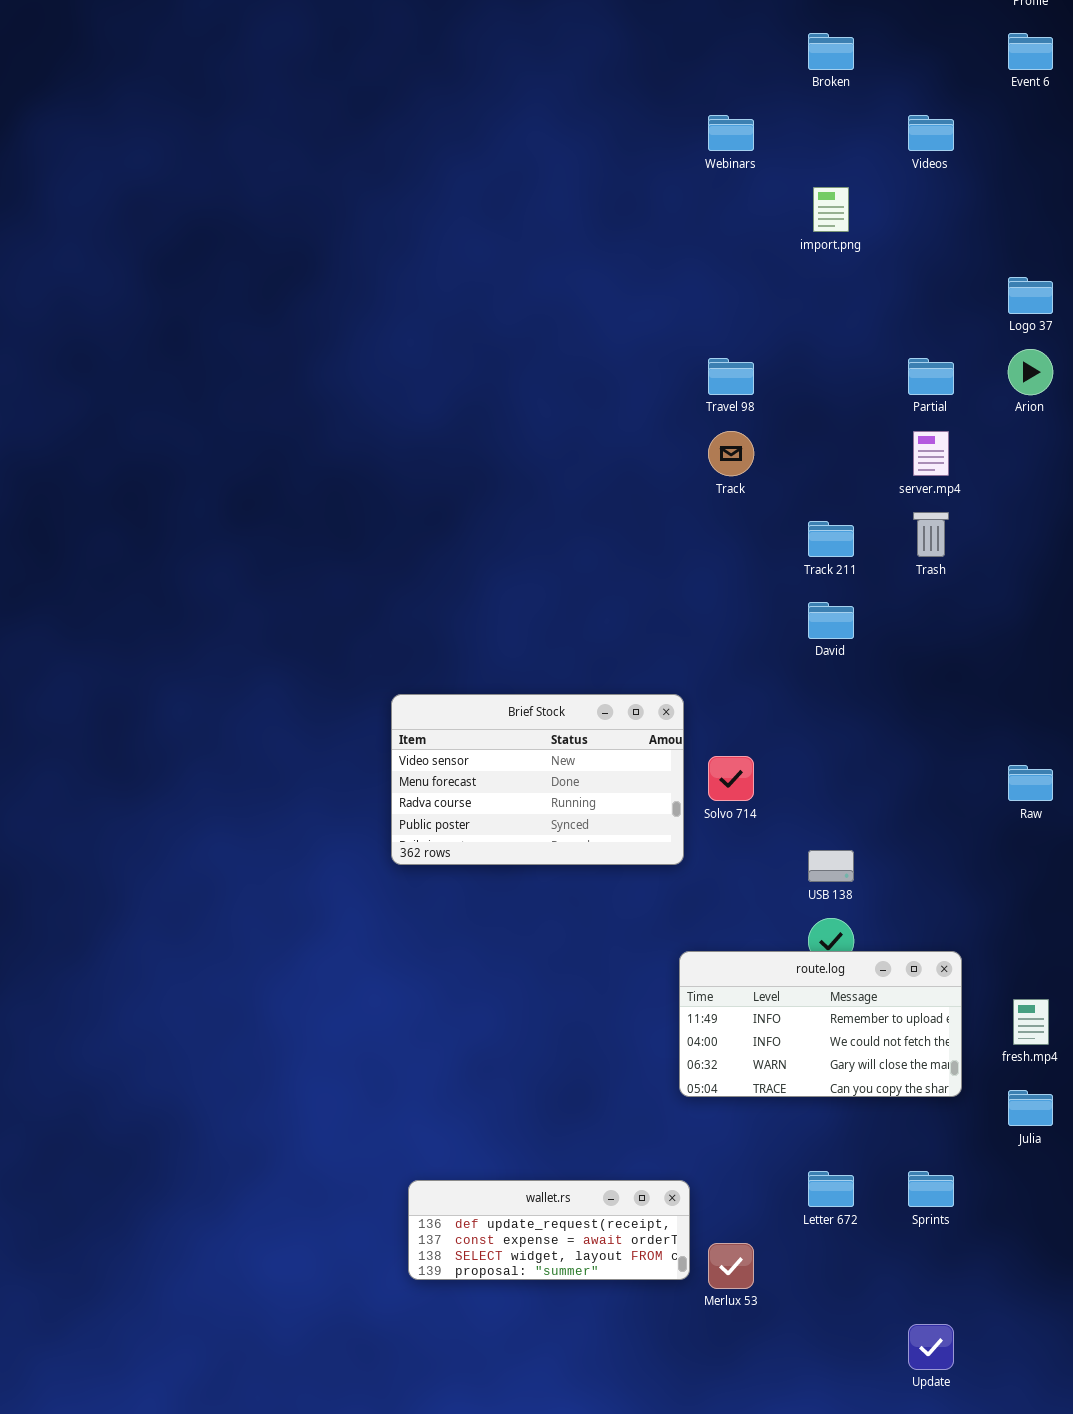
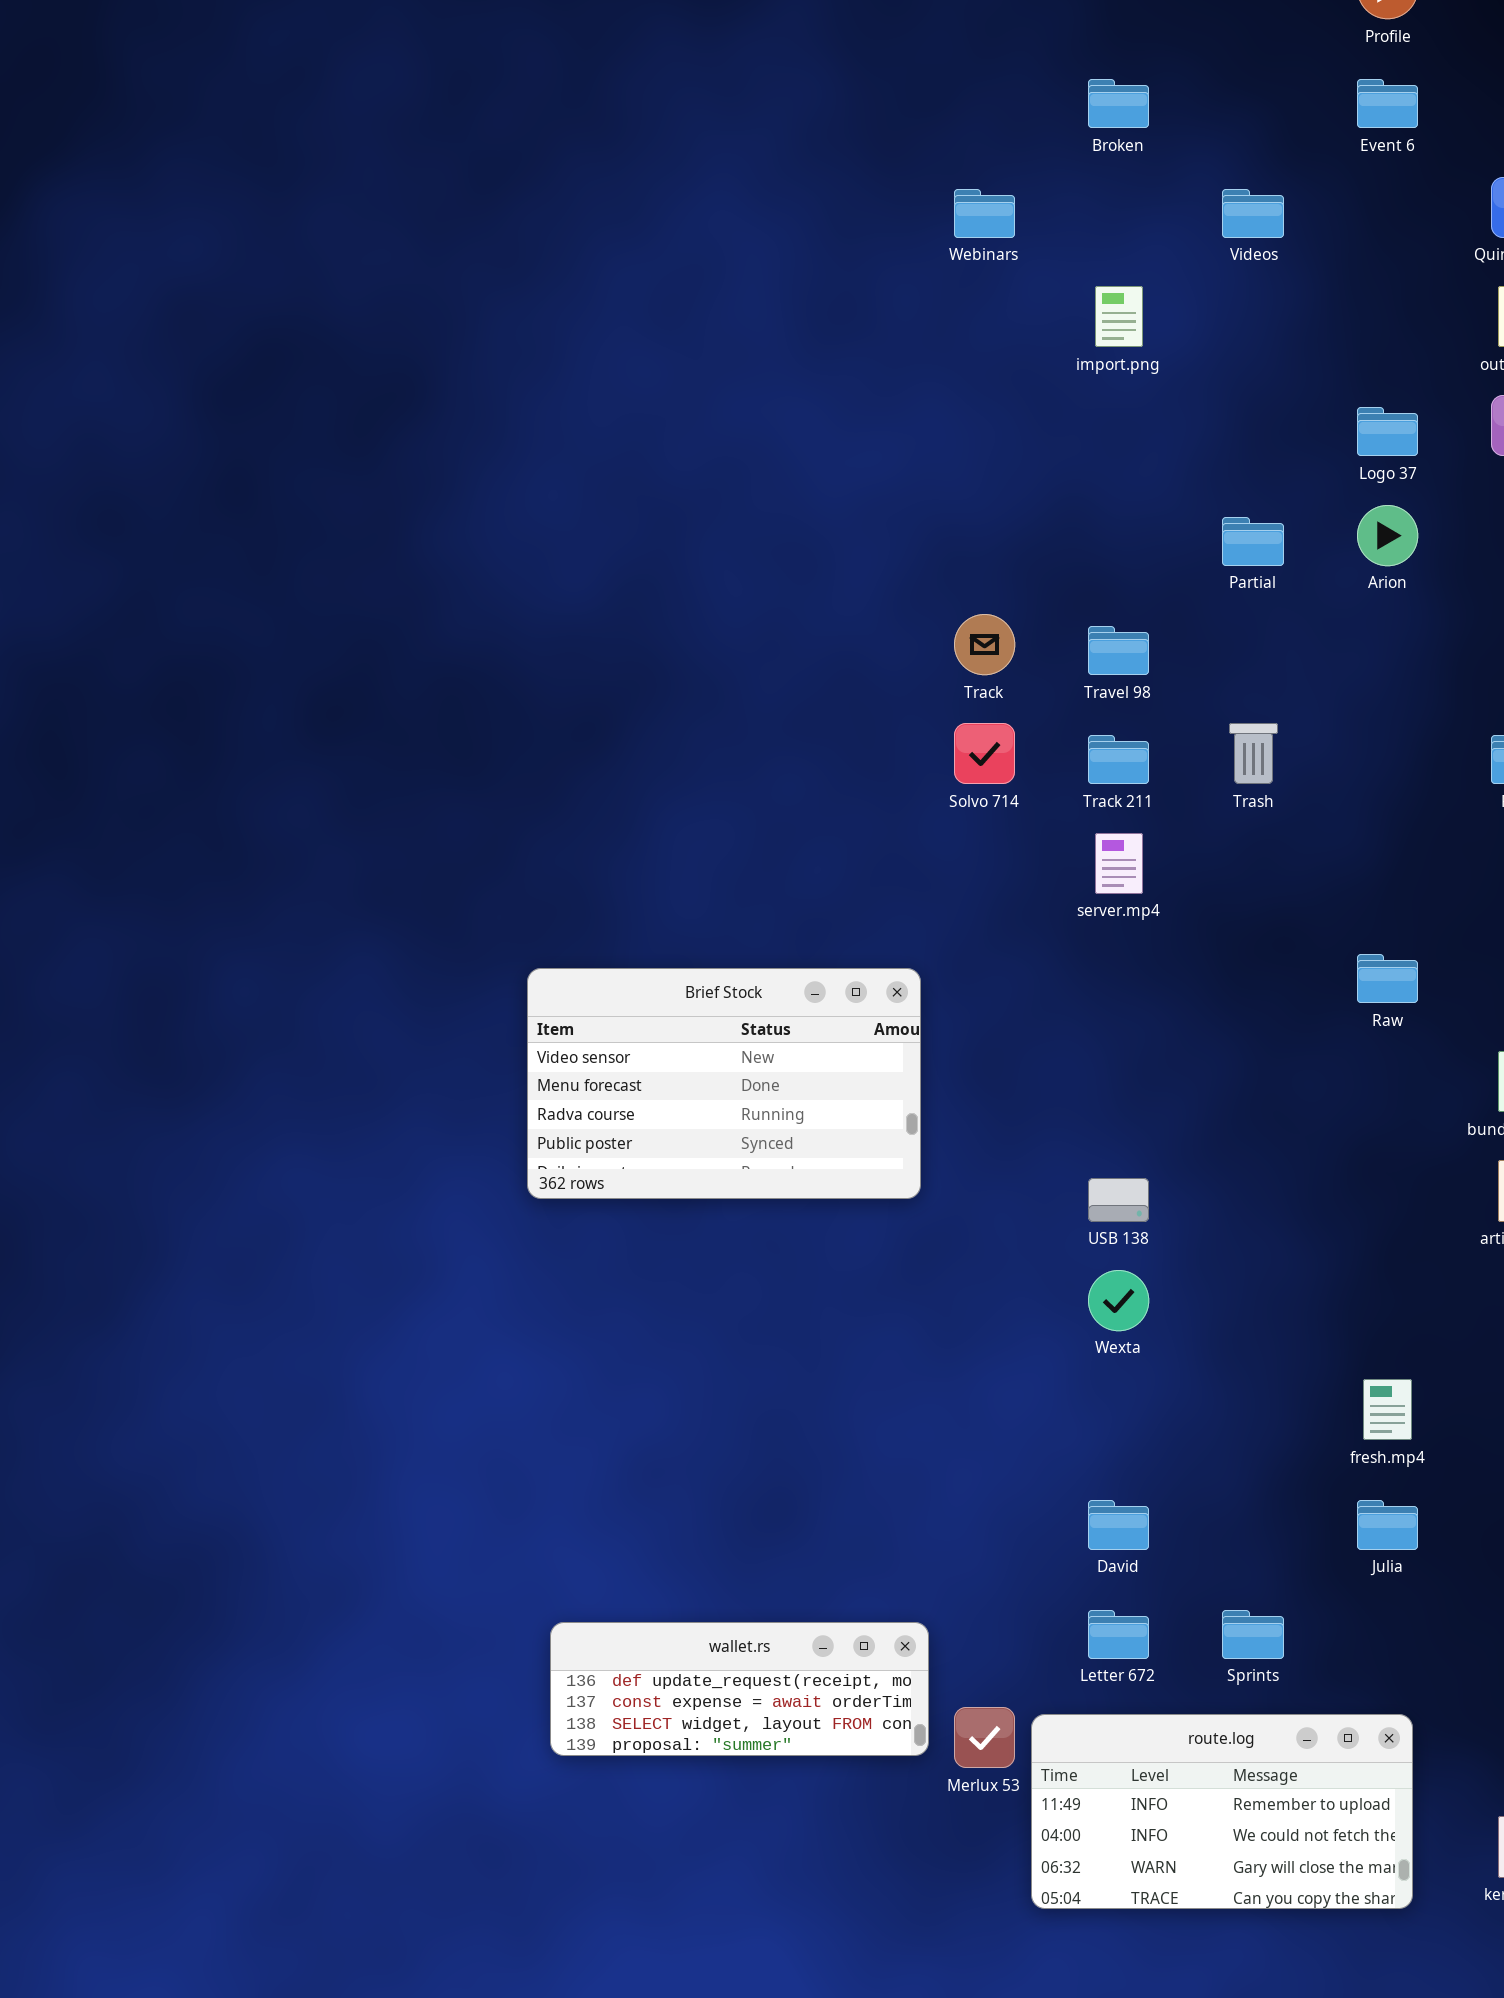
Travel 98: [708,358,754,395] -> [1088,626,1149,675], moved
server.mp4: [913,431,949,476] -> [1095,833,1143,894], moved
David: [808,602,854,639] -> [1088,1500,1149,1550], moved
Solvo 714: [708,756,754,801] -> [954,723,1015,784], moved
Raw: [1008,765,1053,801] -> [1357,954,1418,1003], moved
route.log: [679,951,962,1097] -> [1031,1714,1413,1909], moved

